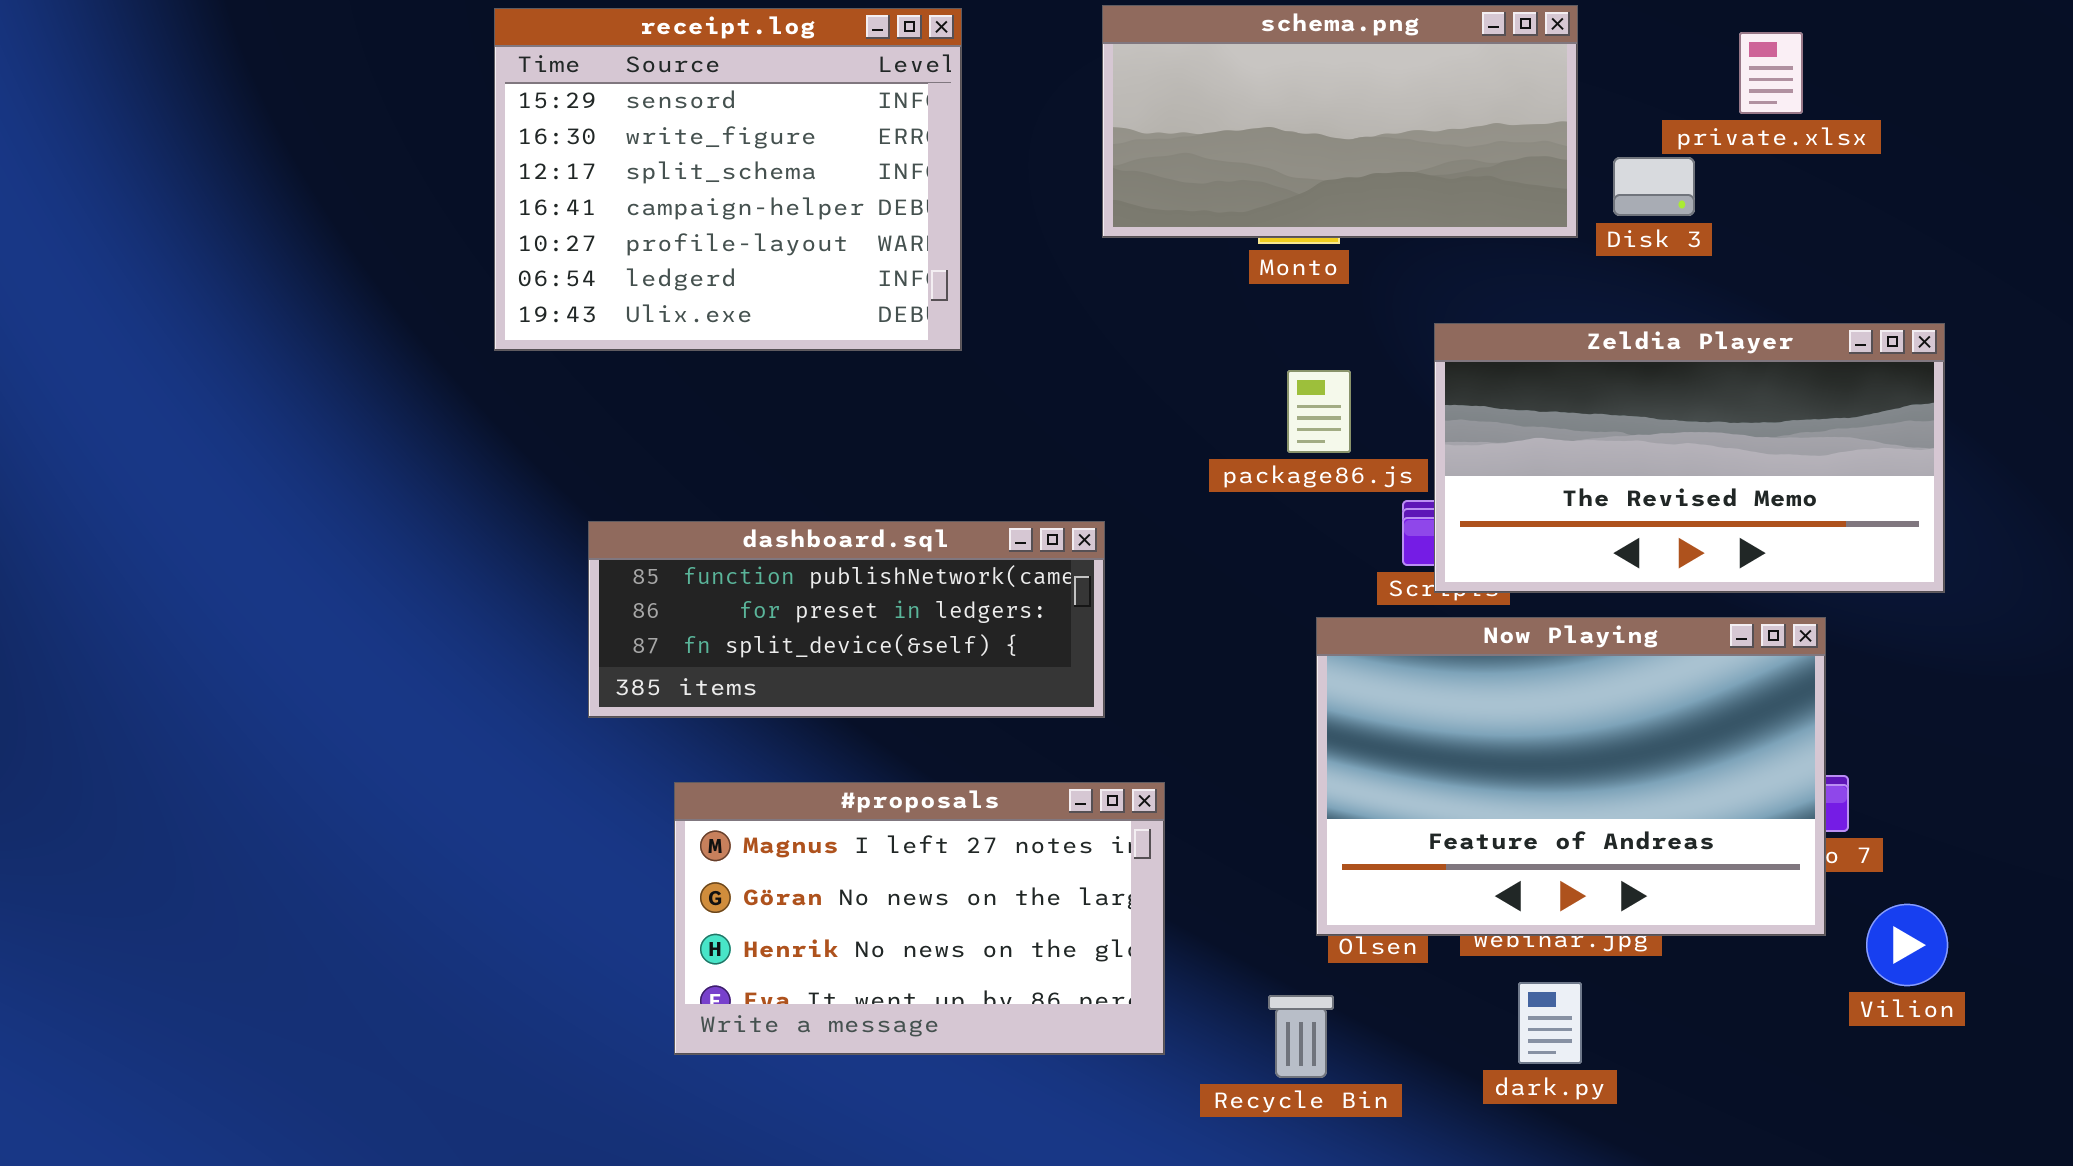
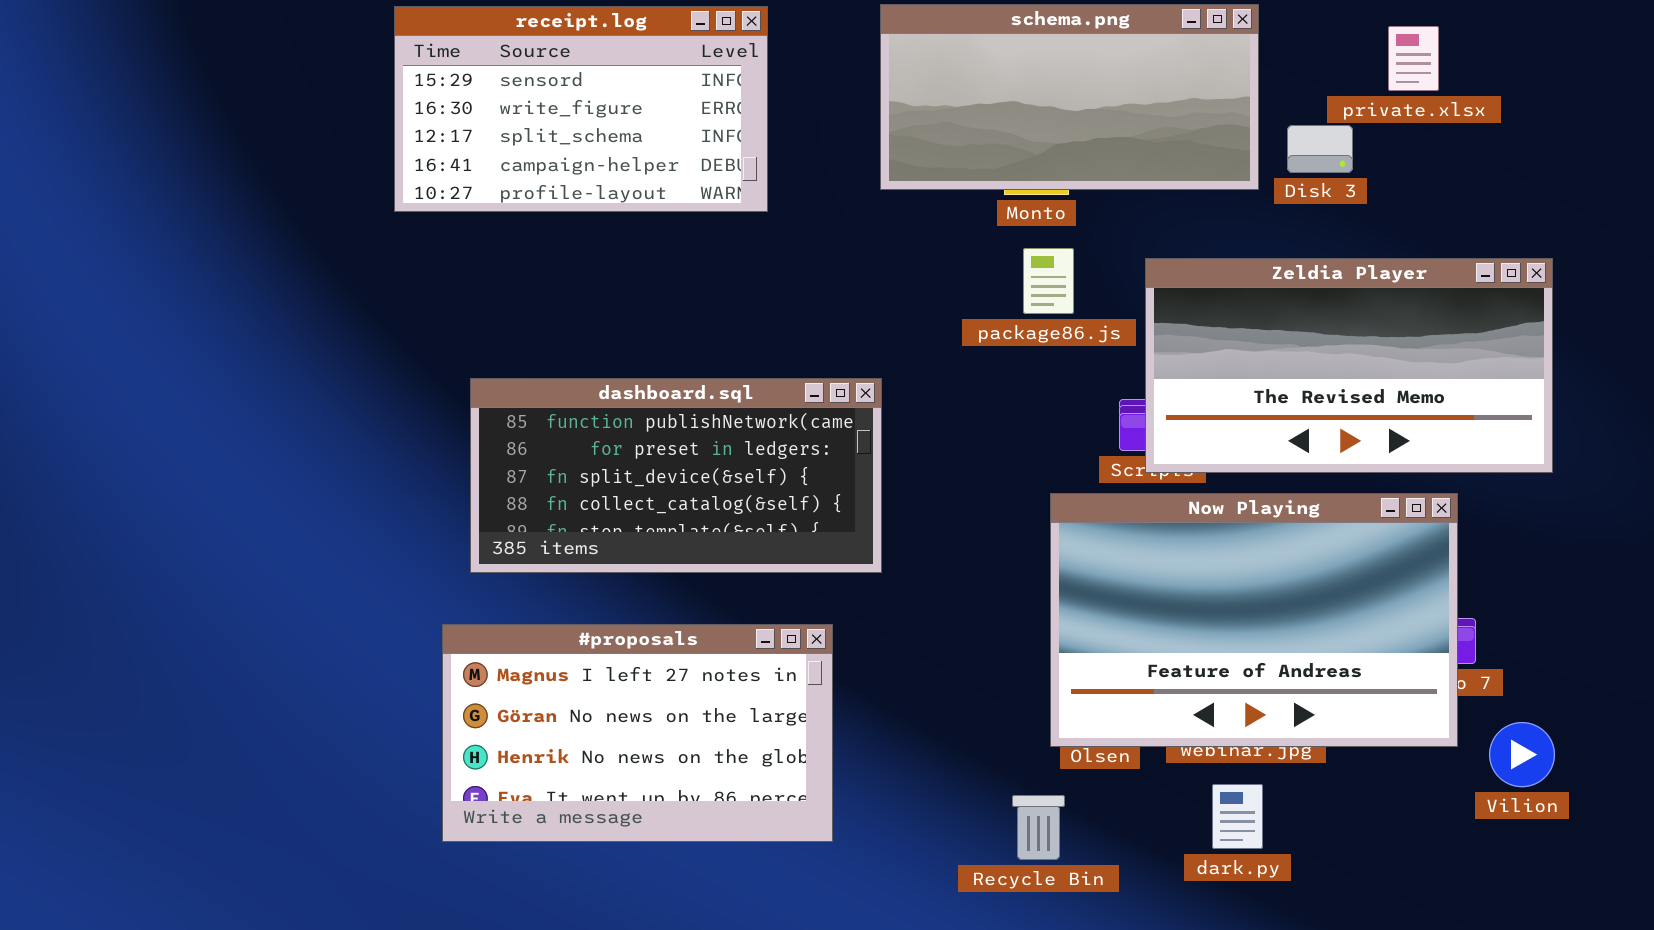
receipt.log: [494,8,962,351] -> [394,6,768,212], resized
package86.js: [1287,370,1351,453] -> [1023,248,1074,314], moved
dashboard.sql: [588,521,1105,718] -> [470,378,882,573], resized
#proposals: [674,782,1165,1055] -> [442,624,833,842], moved

